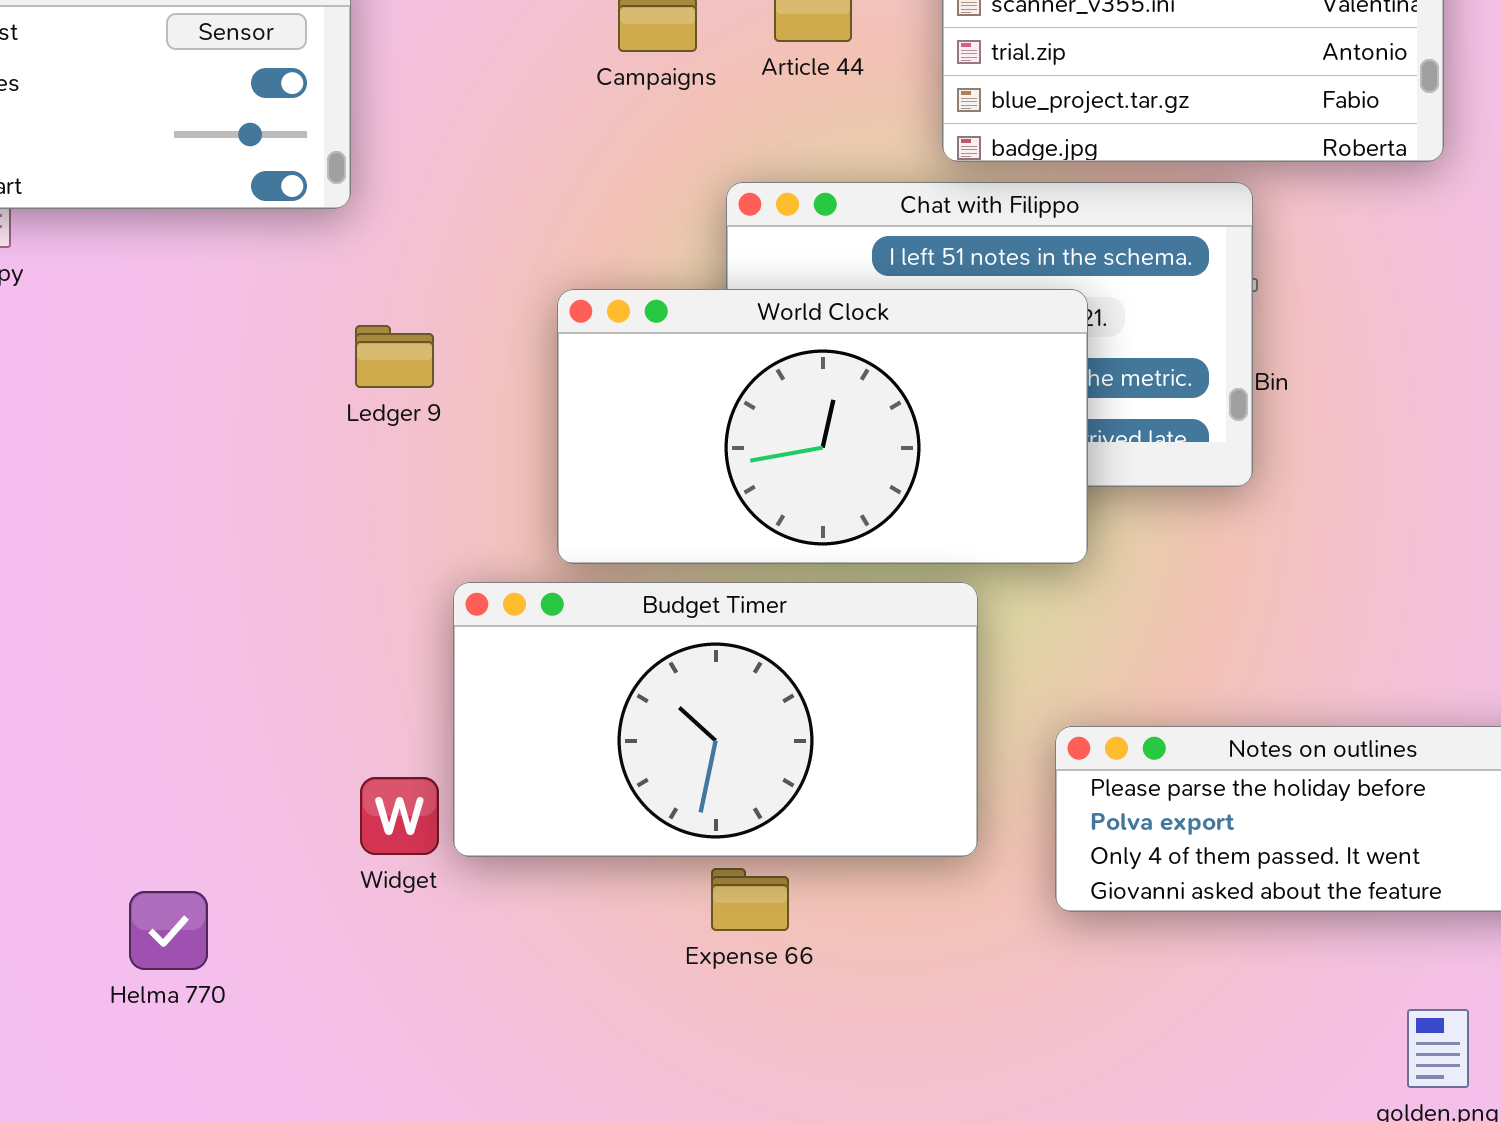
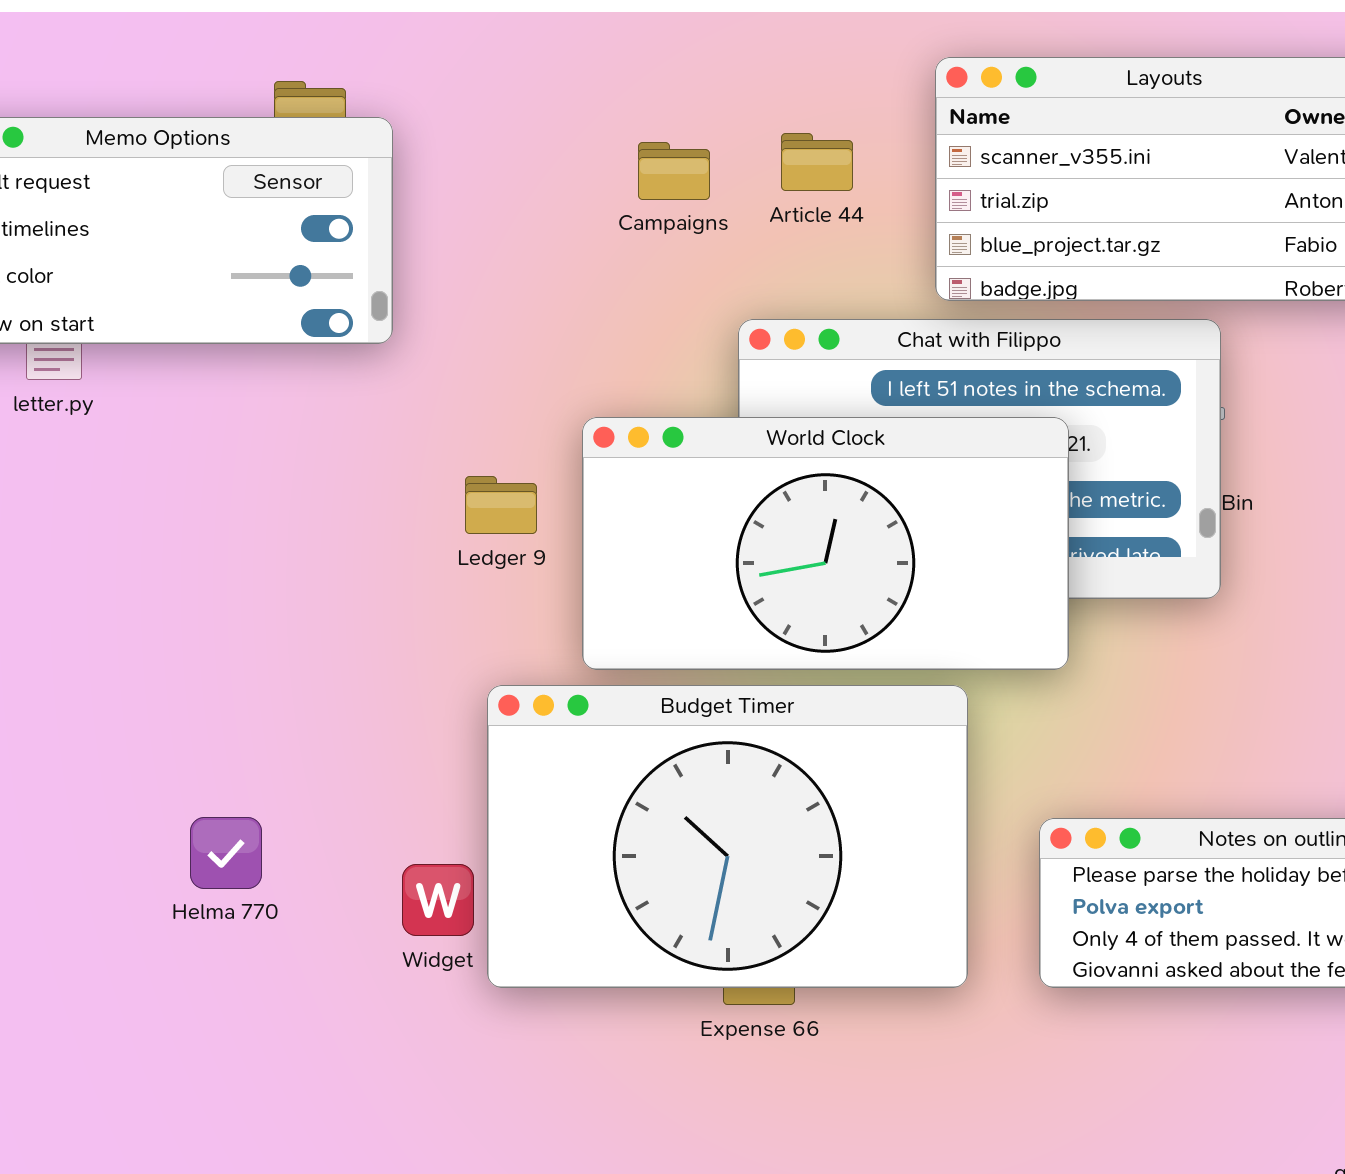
Ledger 9: [355,325,434,388] -> [465,476,537,534], moved
Budget Timer: [453,582,978,857] -> [487,685,968,988], resized
Helma 770: [129,891,208,970] -> [190,817,262,889], moved

